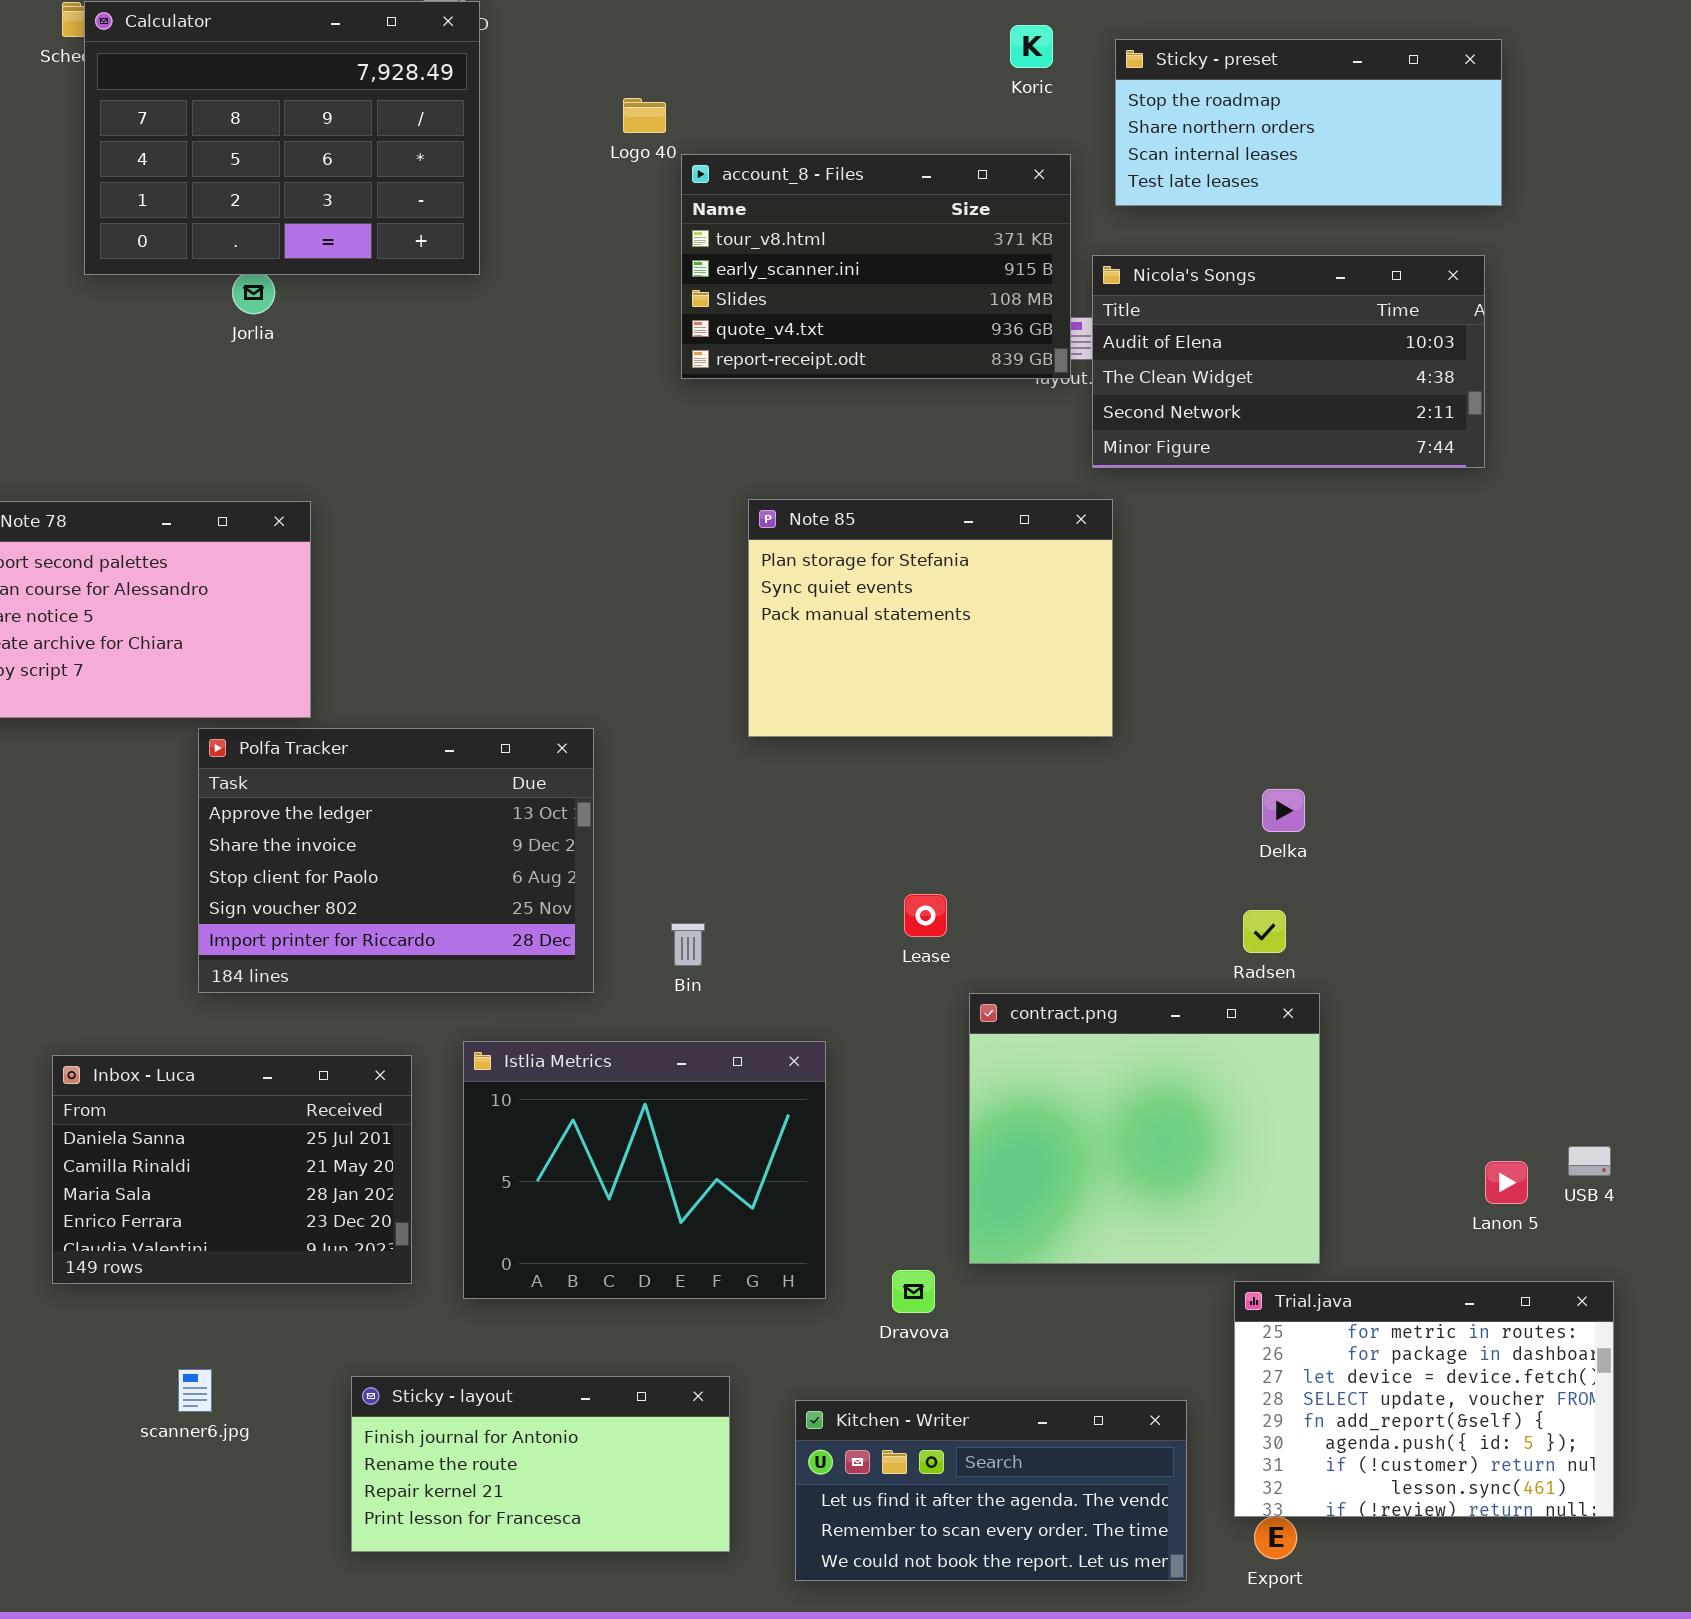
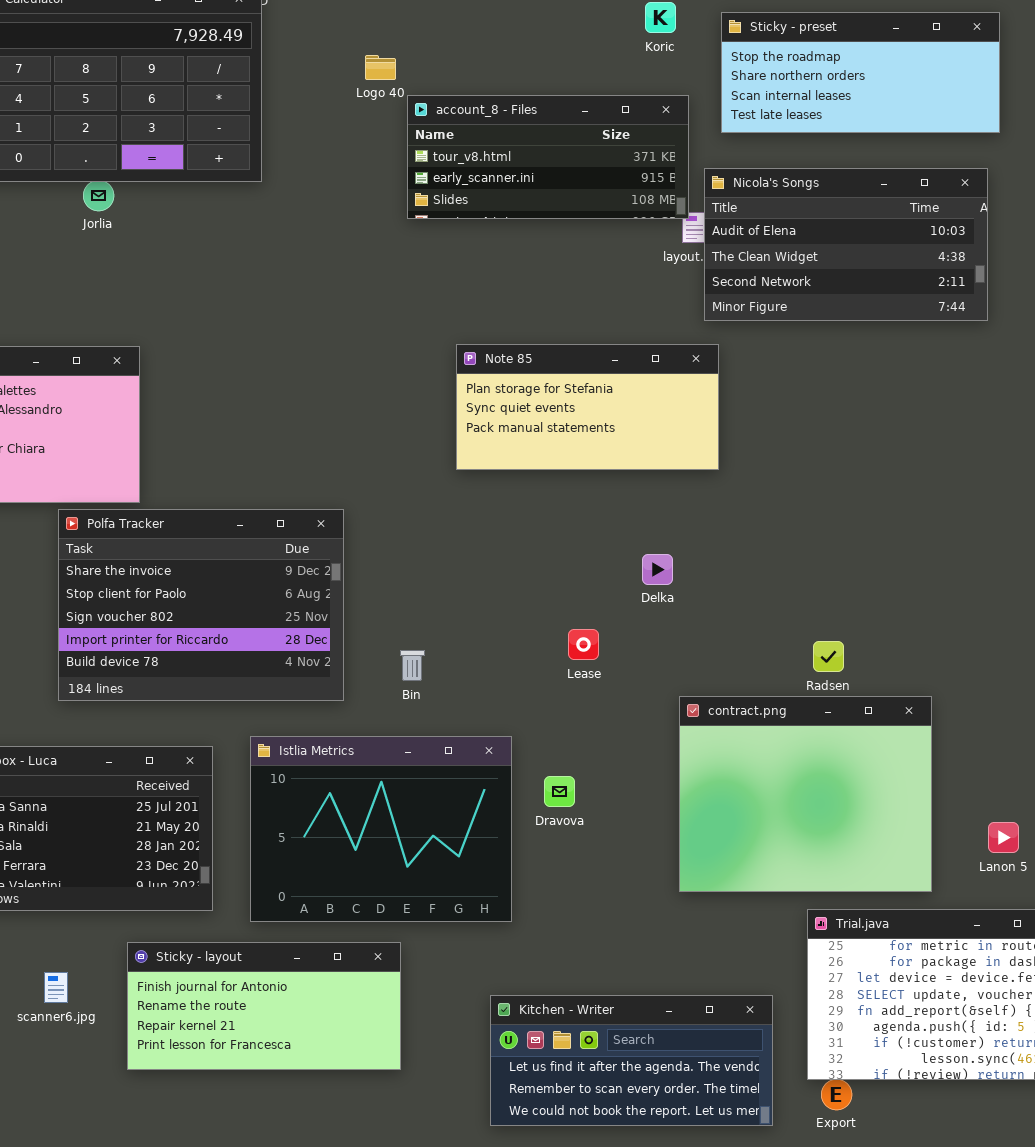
account_8 - Files: [681,154,1071,379] -> [407,95,689,219], resized
Note 85: [748,499,1113,737] -> [456,344,719,470], resized
Polfa Tracker: [198,728,594,993] -> [58,509,344,701], scrolled down 1 row
Delka: [1262,789,1305,832] -> [642,554,673,585], moved
contract.png: [969,993,1320,1264] -> [679,696,932,892], moved
Dravova: [892,1270,935,1313] -> [544,776,575,807], moved
Sticky - layout: [351,1376,730,1552] -> [127,942,401,1070], moved

